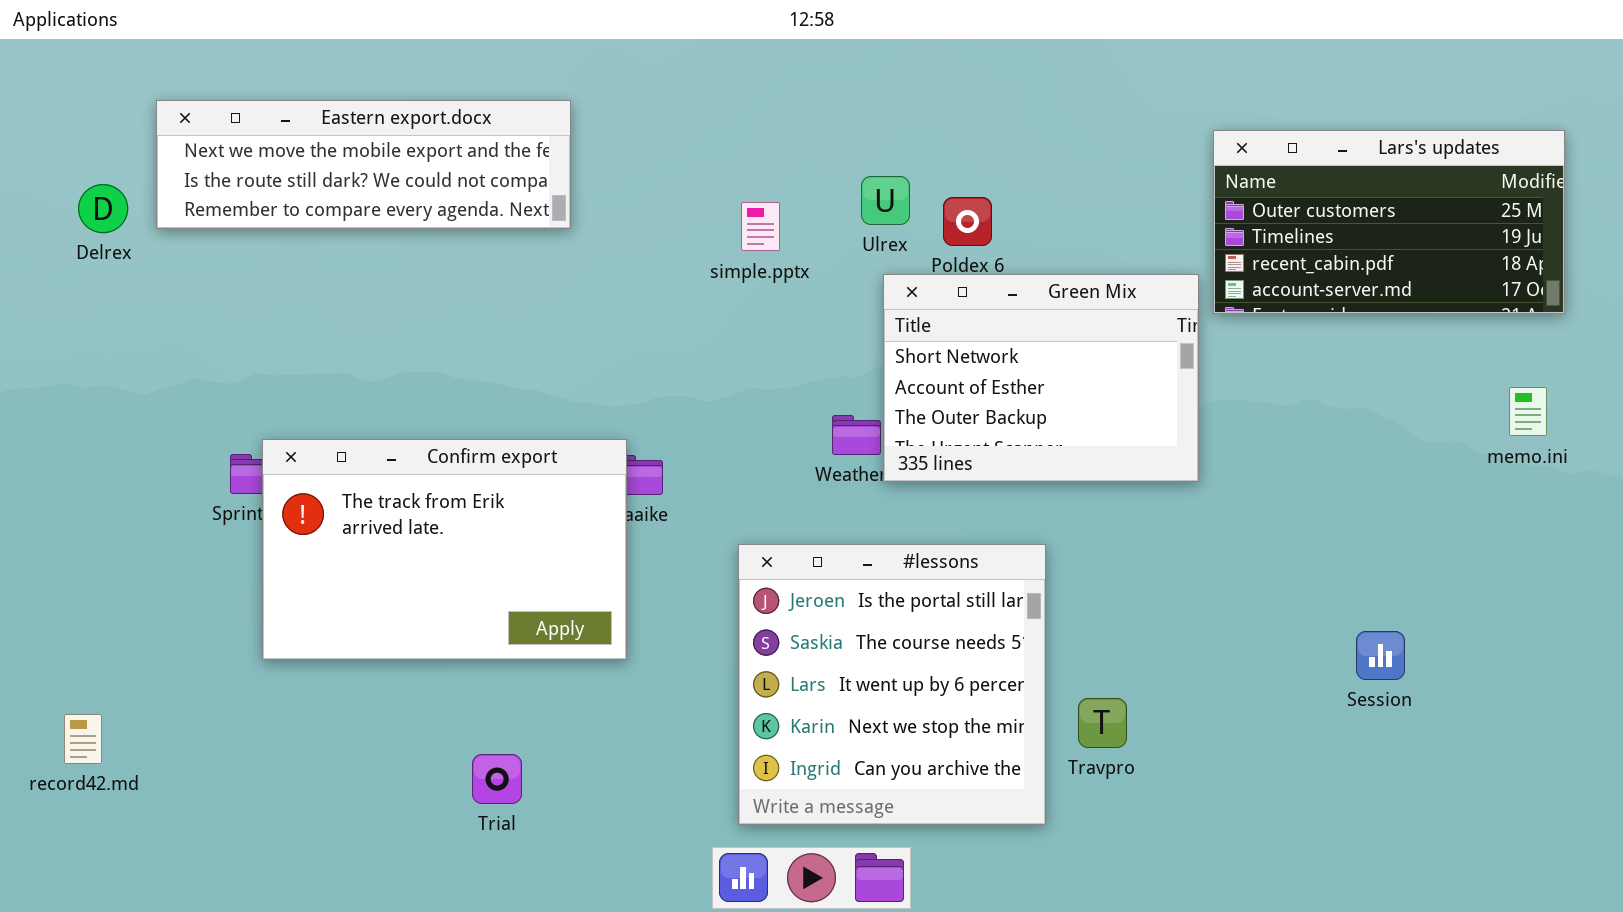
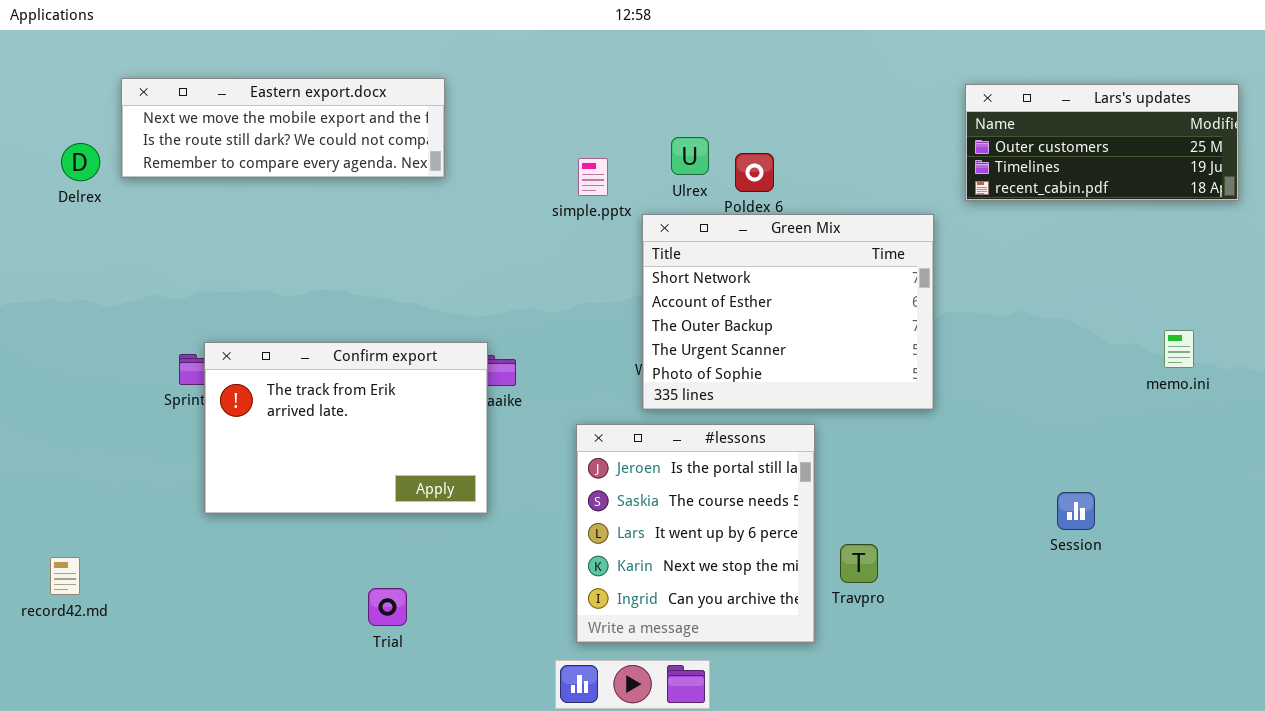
Lars's updates: [1213,130,1565,314] -> [965,84,1239,201], moved, resized
Green Mix: [883,274,1199,482] -> [642,214,934,410], resized
memo.ini: [1509,387,1547,436] -> [1164,330,1194,368], moved

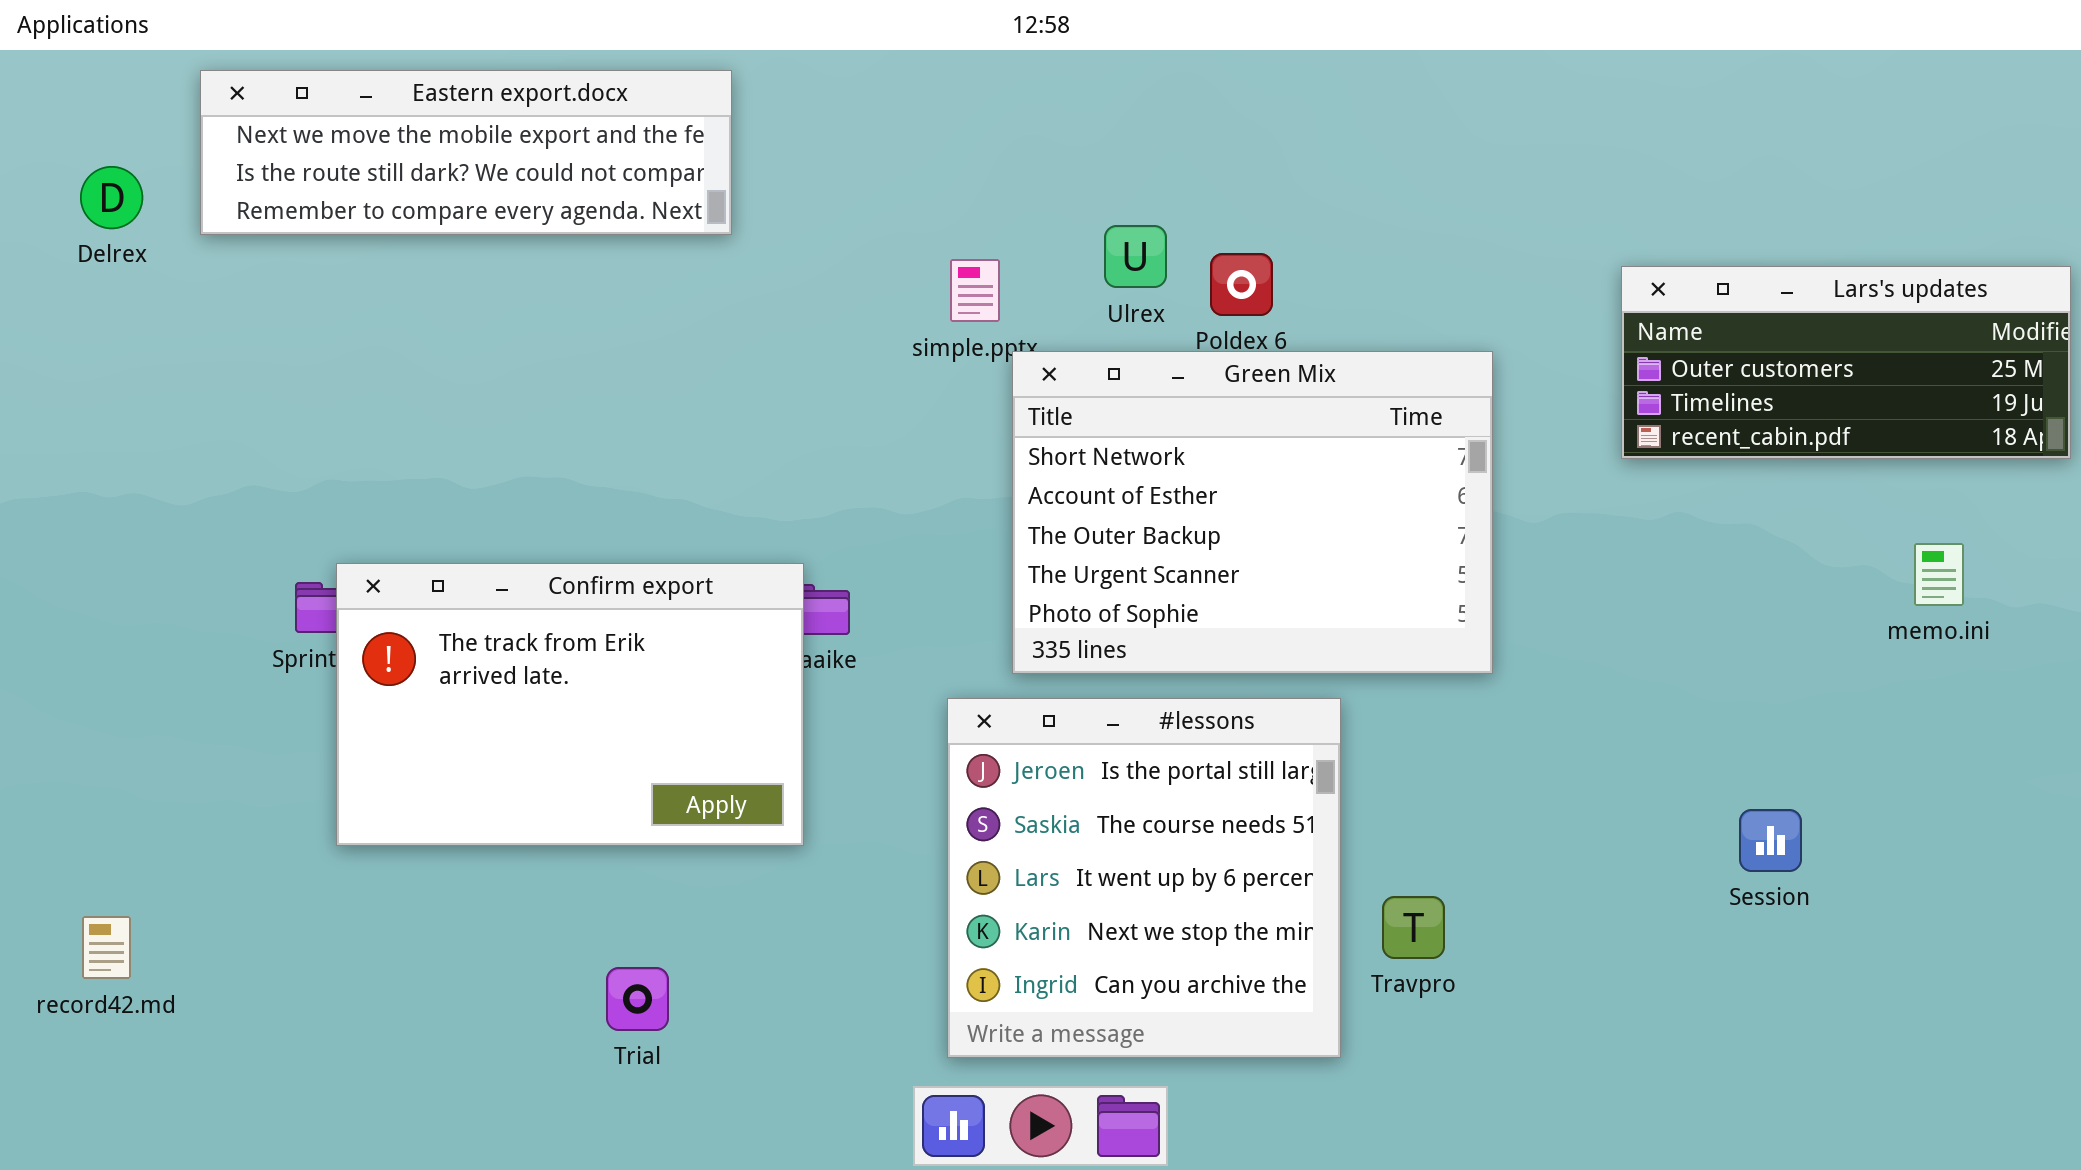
Eastern export.docx: [121,78,445,178] -> [200,70,732,235], moved
Lars's updates: [965,84,1239,201] -> [1621,266,2071,459], moved
Delrex: [61,143,100,181] -> [80,166,143,229], moved
Green Mix: [642,214,934,410] -> [1012,351,1493,674], moved

